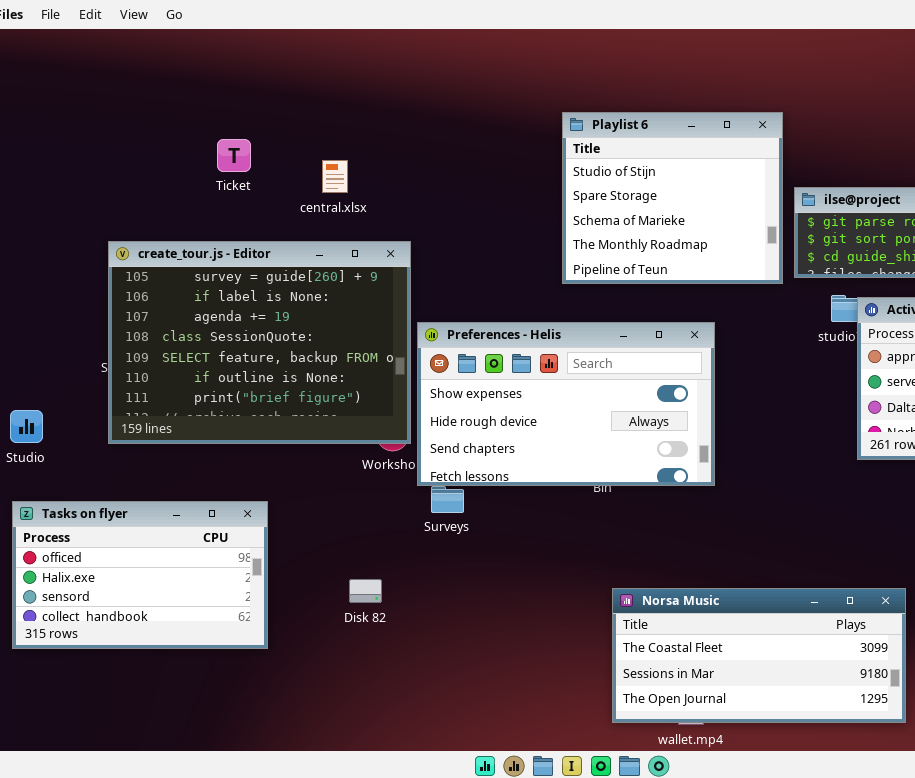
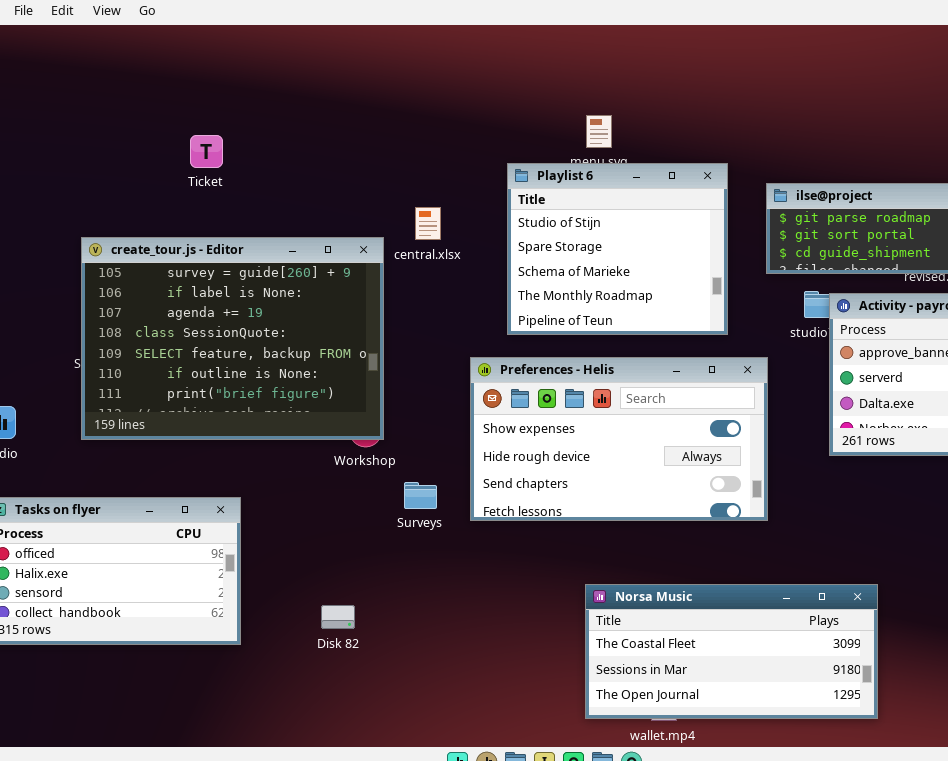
Playlist 6: [562,112,783,284] -> [507,163,728,335], moved
central.xlsx: [322,160,348,193] -> [415,207,441,240], moved
Preferences - Helis: [417,322,715,486] -> [470,357,768,521], moved
Disk 82: [349,579,382,603] -> [321,605,355,629], moved

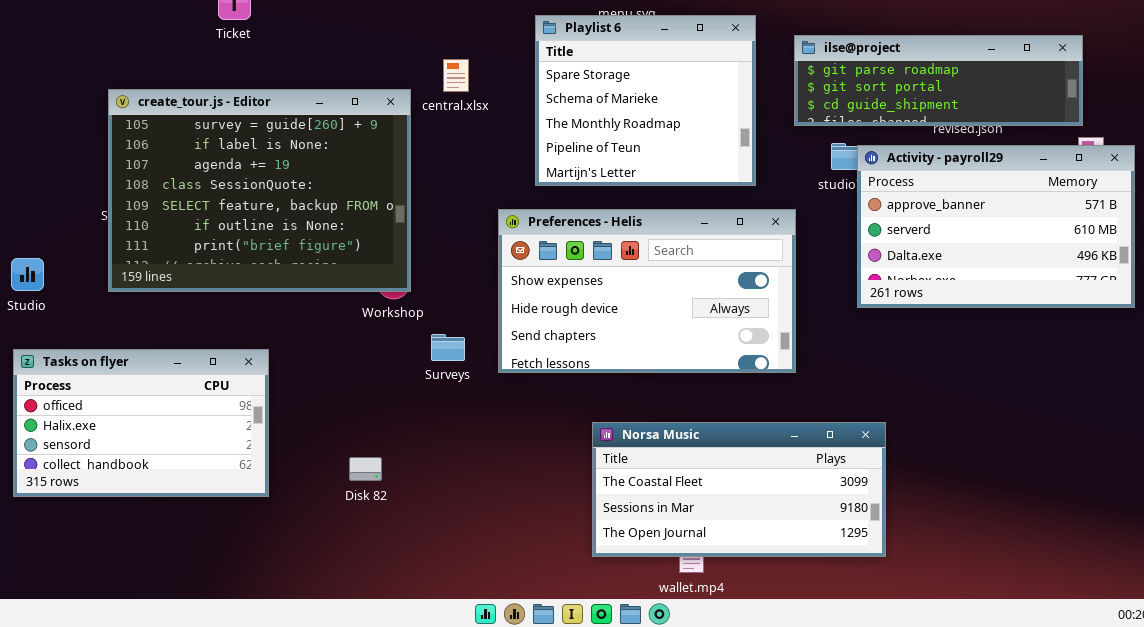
Playlist 6: [507,163,728,335] -> [535,15,756,186], scrolled down 1 row
Norsa Music: [585,584,878,719] -> [592,422,886,557], moved

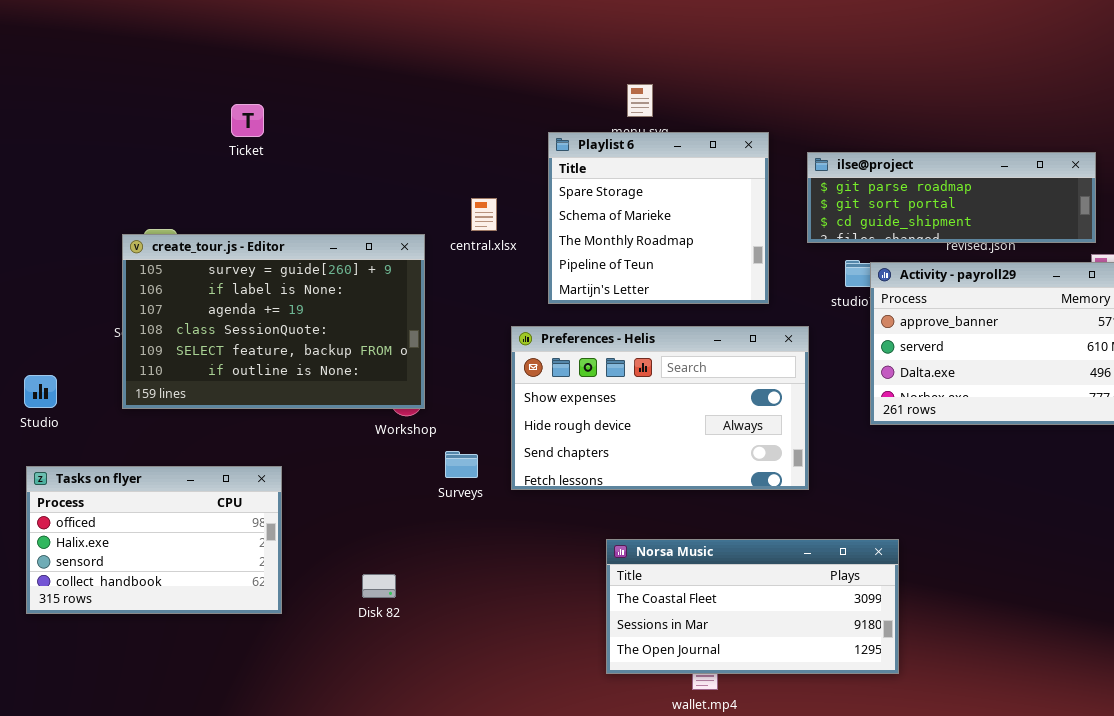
central.xlsx: [443,59,469,92] -> [471,198,497,231], moved
create_tour.js - Editor: [108,89,411,292] -> [122,234,425,409], resized

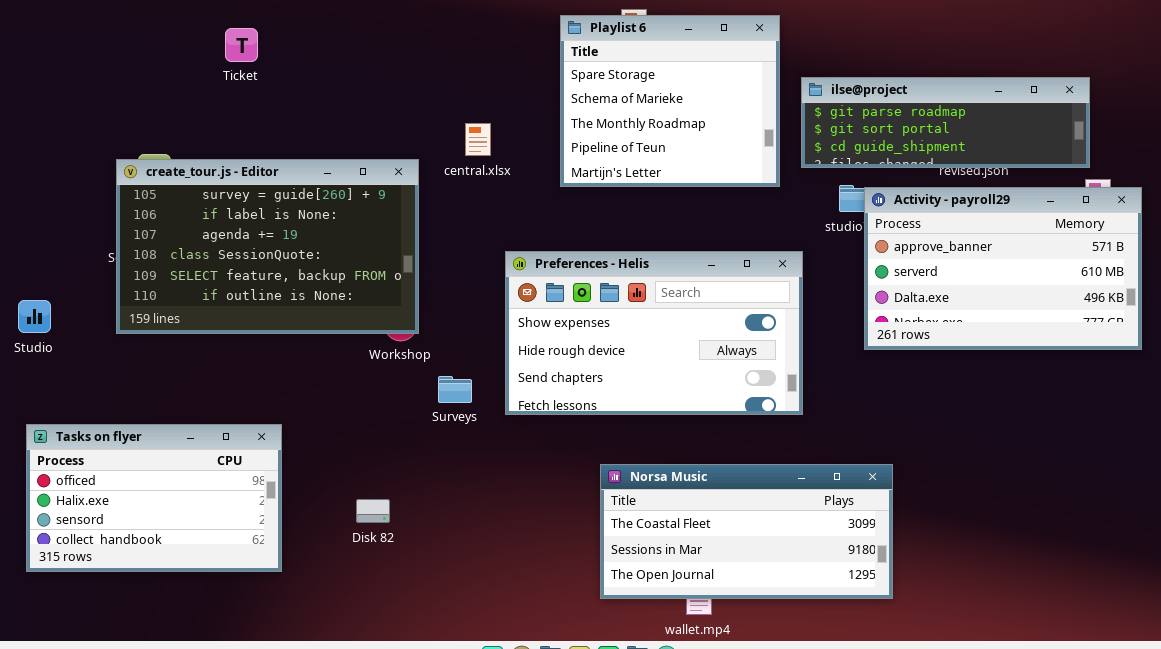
Playlist 6: [548,132,769,304] -> [560,15,780,187], moved
Tasks on flyer: [26,466,282,614] -> [26,424,282,572], moved

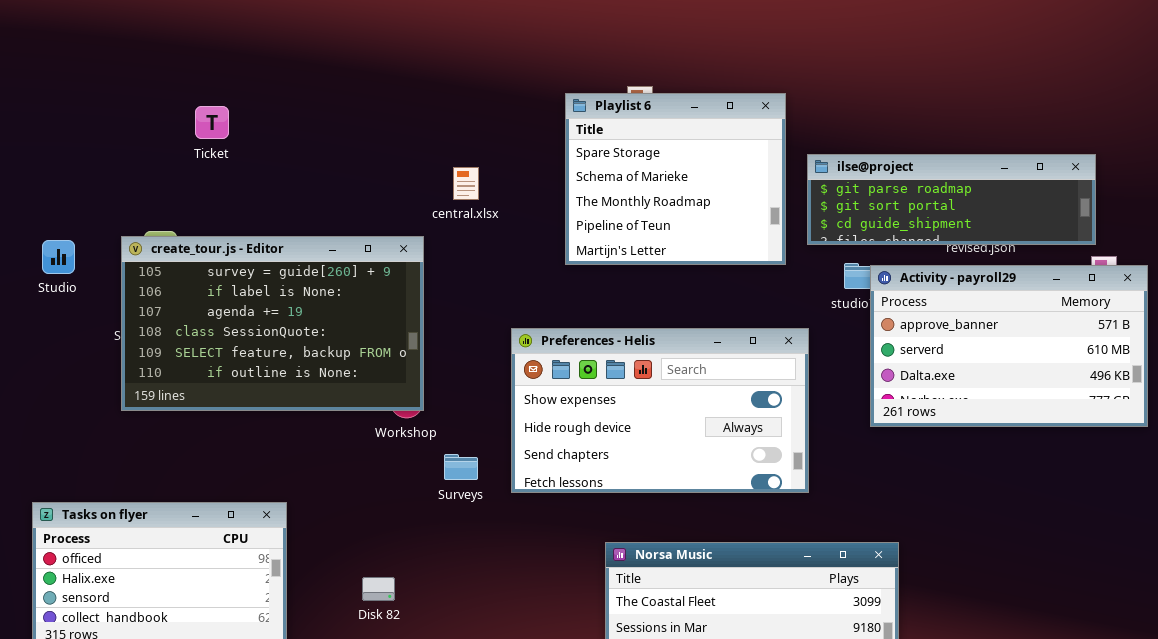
Ticket: [225,28,258,62] -> [195,106,229,139], moved
central.xlsx: [465,123,491,156] -> [453,167,479,200], moved
Studio: [18,300,51,333] -> [42,240,75,274], moved

